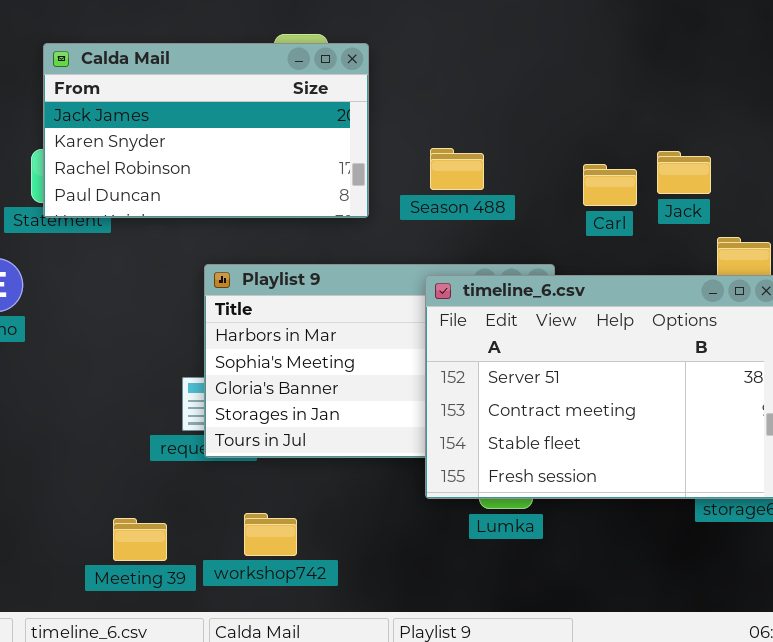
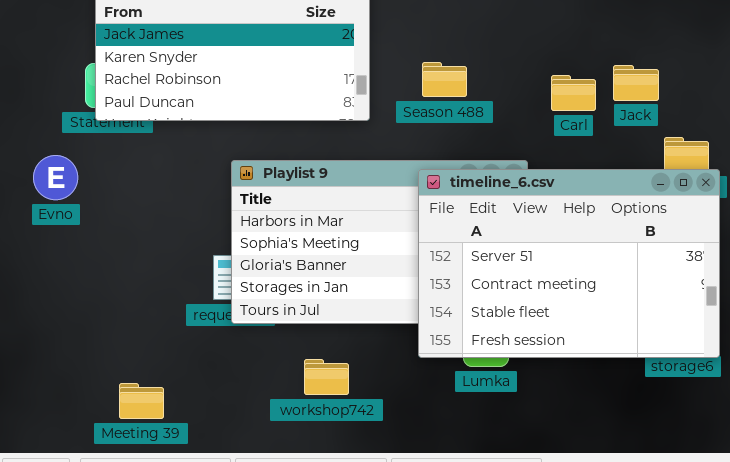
workshop742: [244,513,297,556] -> [304,359,349,395], moved
Meeting 39: [113,518,167,561] -> [119,383,164,419], moved

